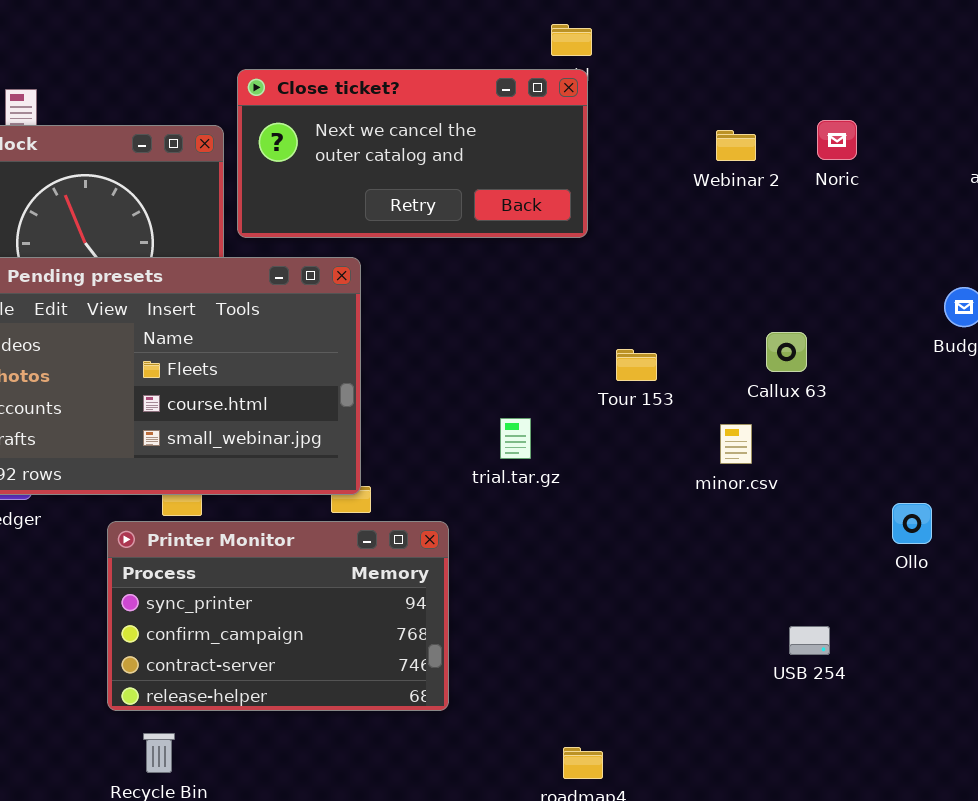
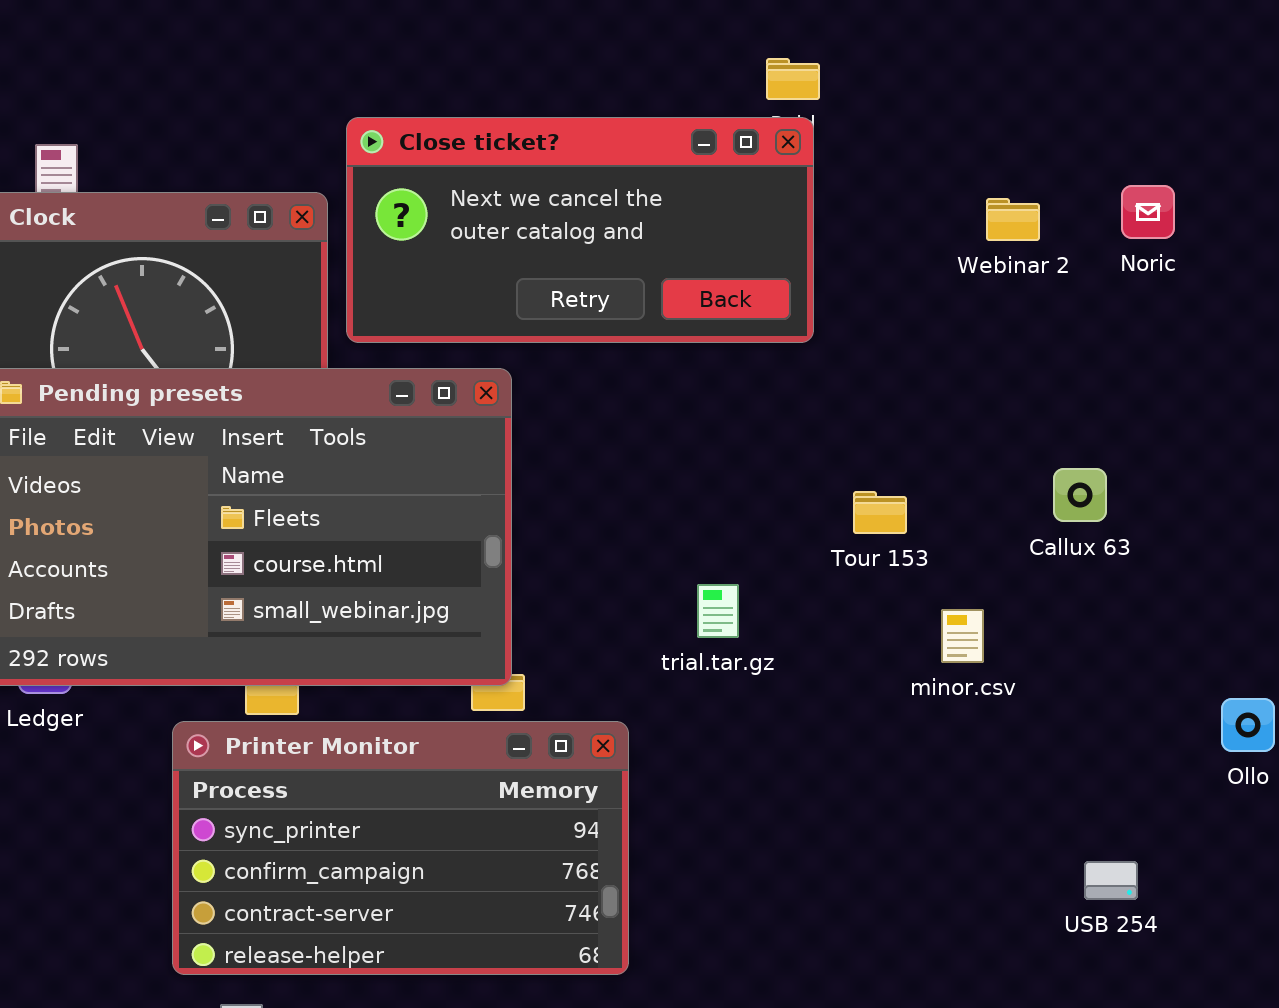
minor.csv: [720,424,752,464] -> [941,609,984,663], moved

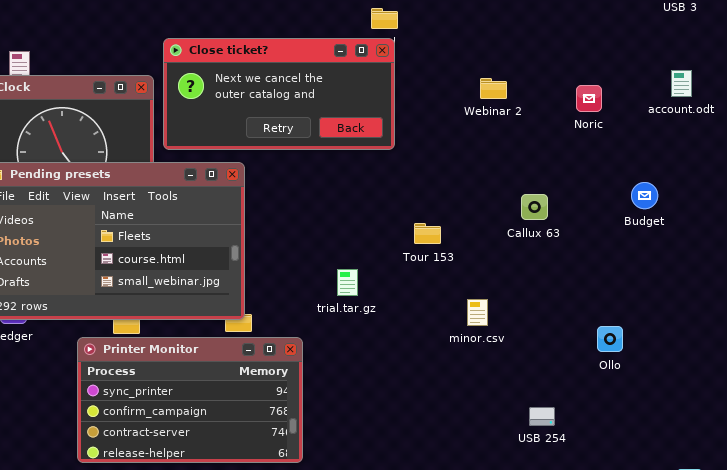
Noric: [1121,185,1175,239] -> [576,85,602,112], moved
Callux 63: [1053,468,1107,522] -> [521,194,548,220], moved
minor.csv: [941,609,984,663] -> [467,299,488,326], moved

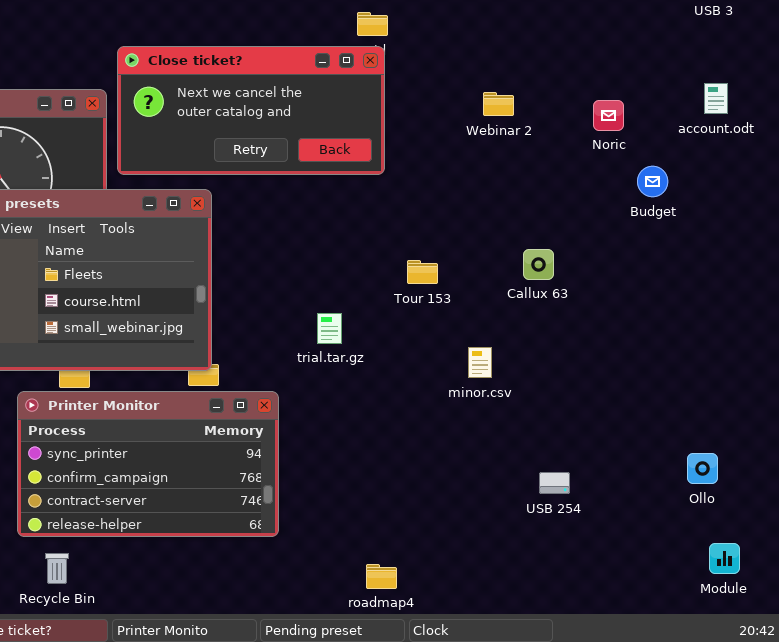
Budget: [631,182,658,209] -> [637,166,668,197], moved
Callux 63: [521,194,548,220] -> [523,249,554,280], moved
Ollo: [597,326,623,352] -> [687,453,718,484], moved

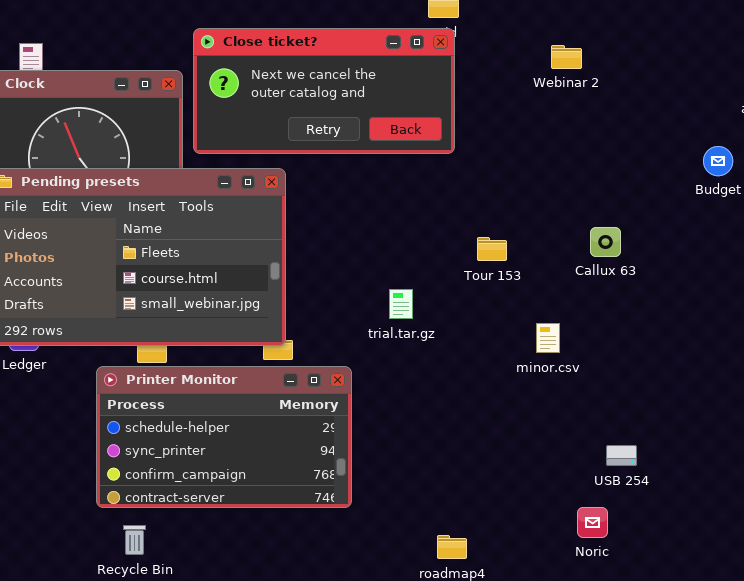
Webinar 2: [483,92,514,116] -> [551,45,582,69], moved
Noric: [593,100,624,131] -> [577,507,608,538], moved
Printer Monitor: [17,391,279,537] -> [96,366,352,508], scrolled up 1 row

